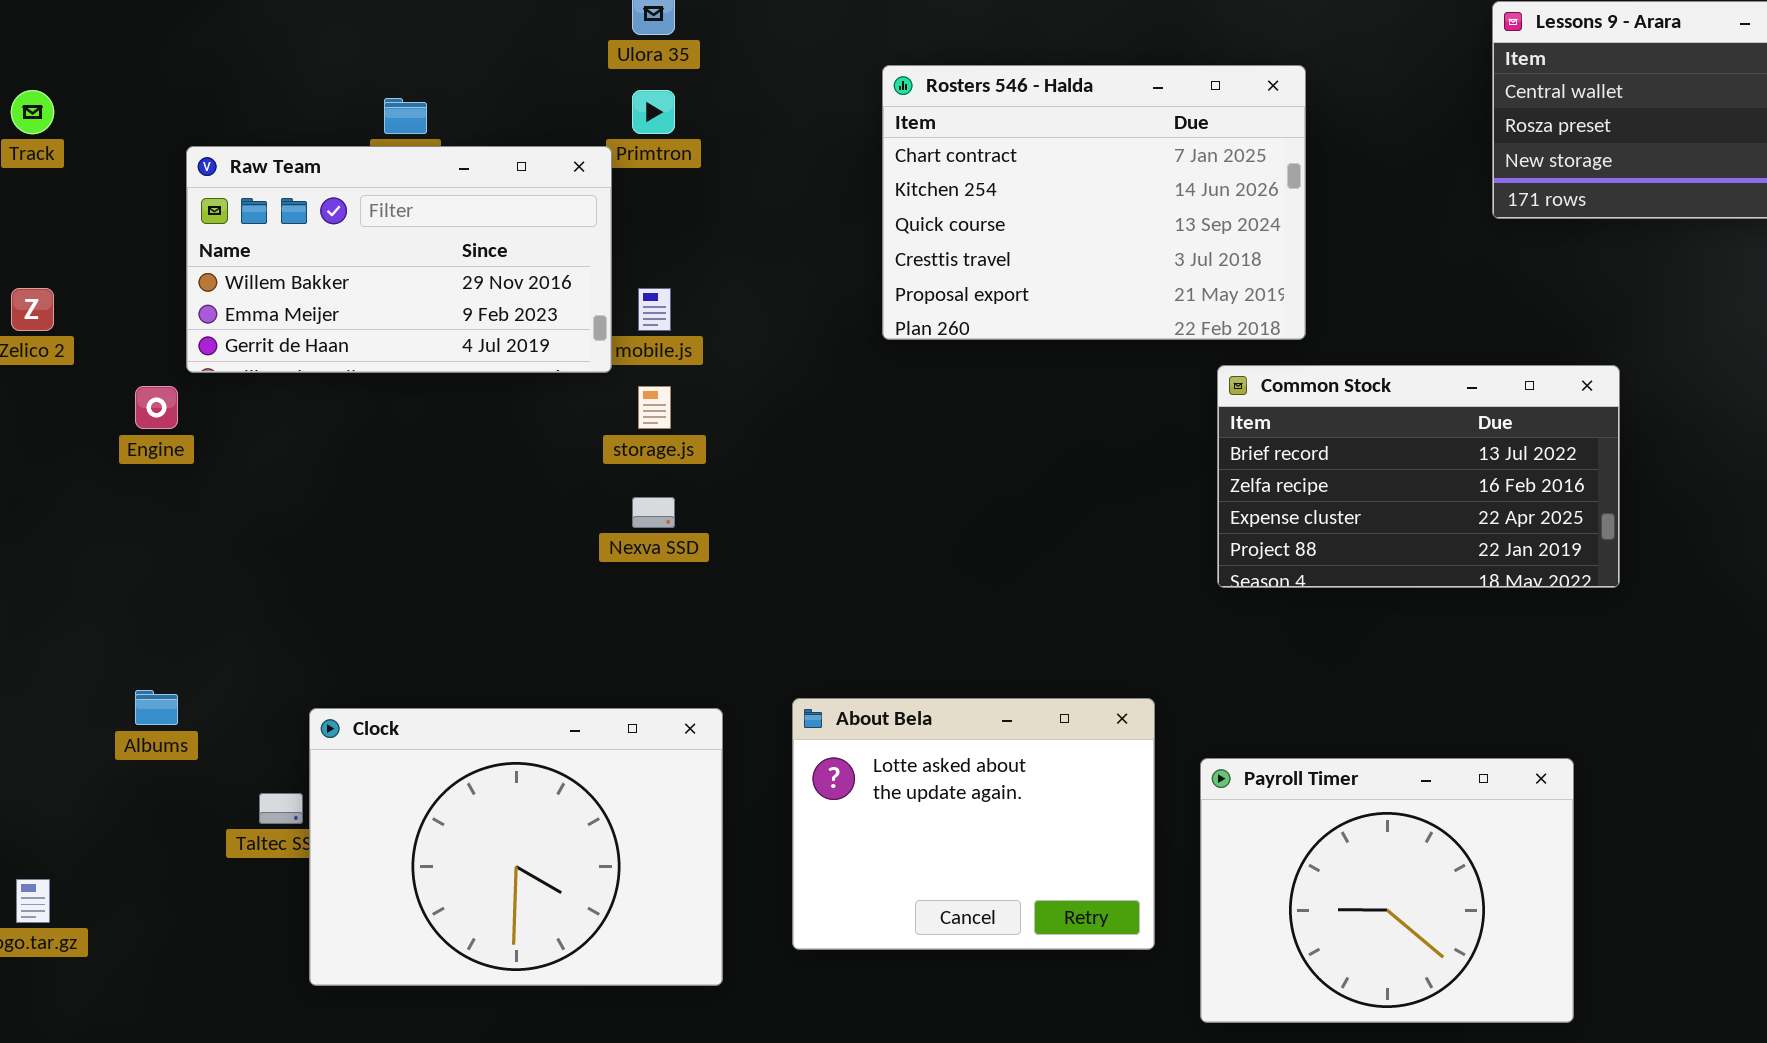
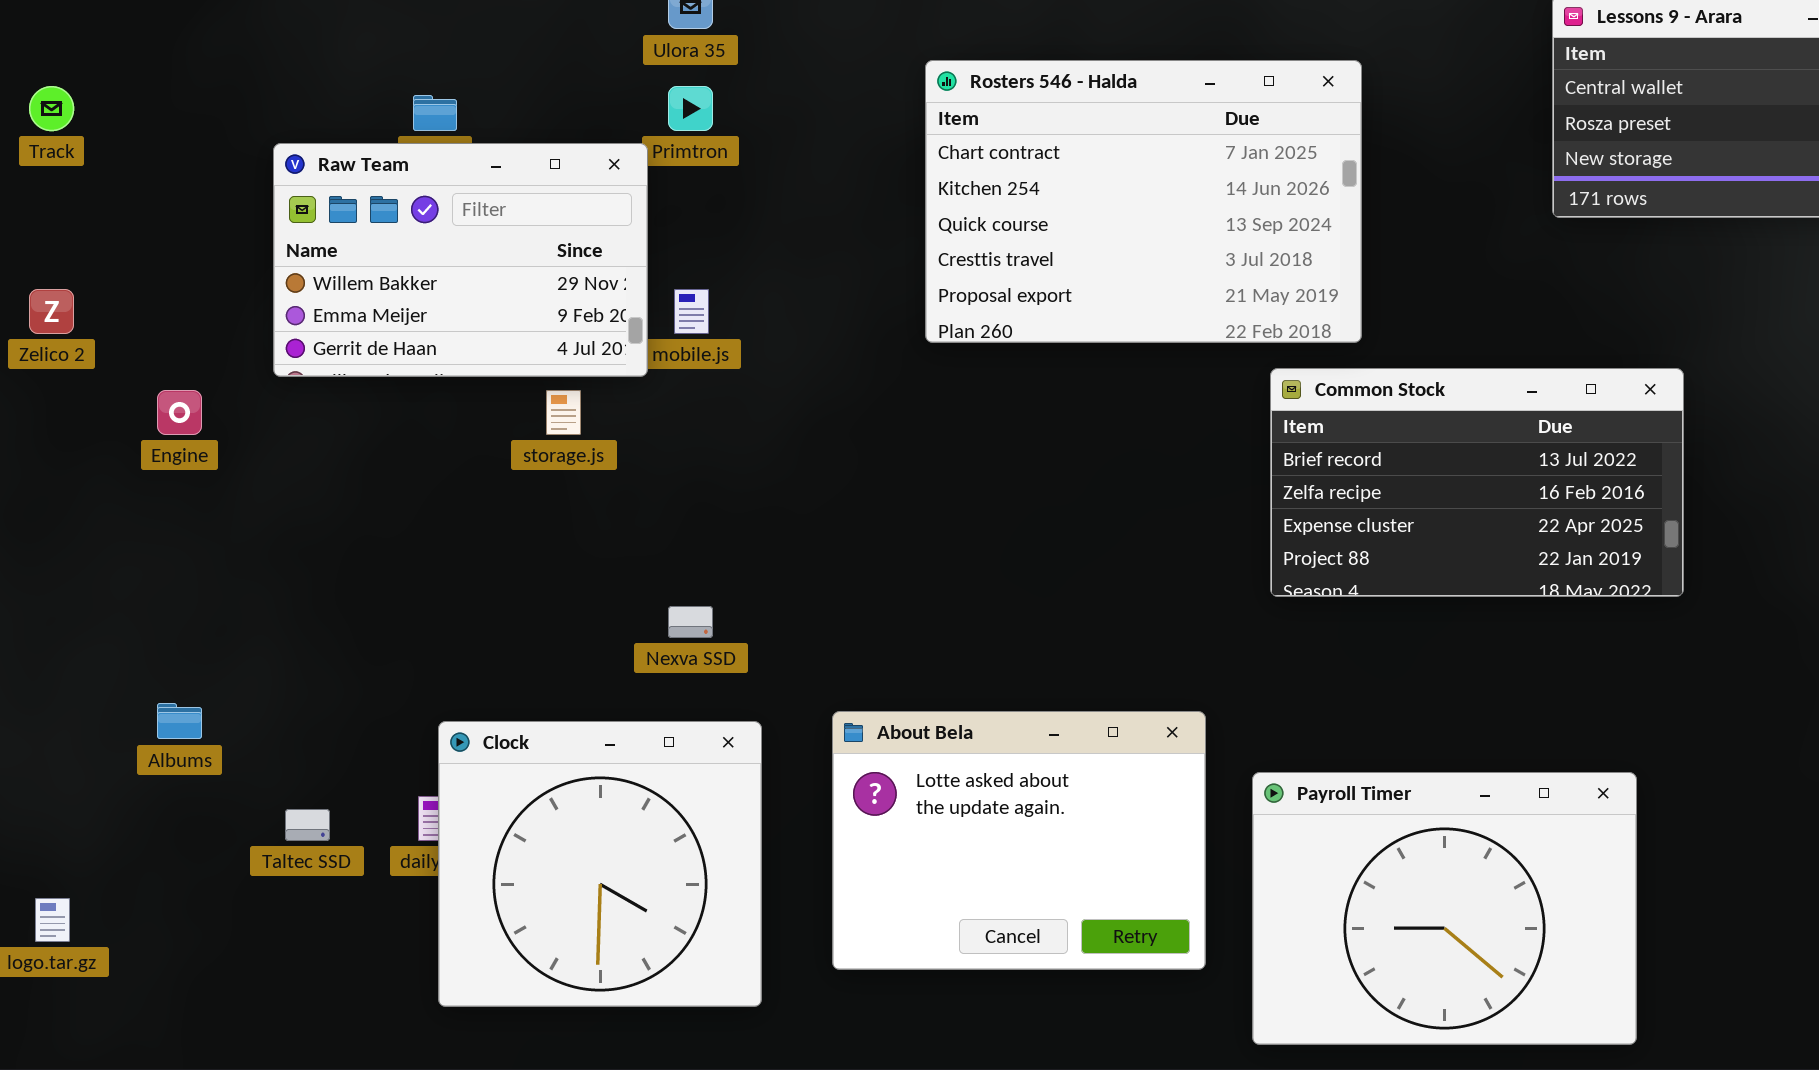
Raw Team: [186,146,612,373] -> [273,143,648,377], resized
storage.js: [638,386,671,429] -> [546,390,581,435], moved
Nexva SSD: [632,497,675,528] -> [668,606,713,638], moved
Clock: [309,708,723,986] -> [438,721,762,1007], resized

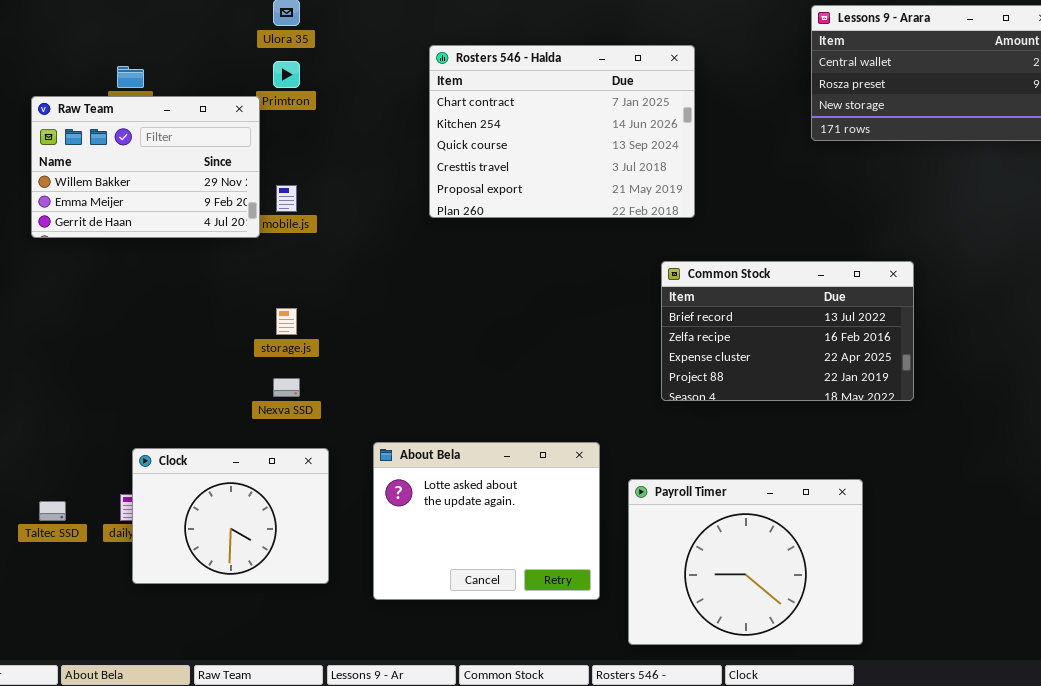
Common Stock: [1270,368,1684,597] -> [661,261,914,401], moved
storage.js: [546,390,581,435] -> [276,308,297,335], moved
Clock: [438,721,762,1007] -> [132,448,329,584], resized

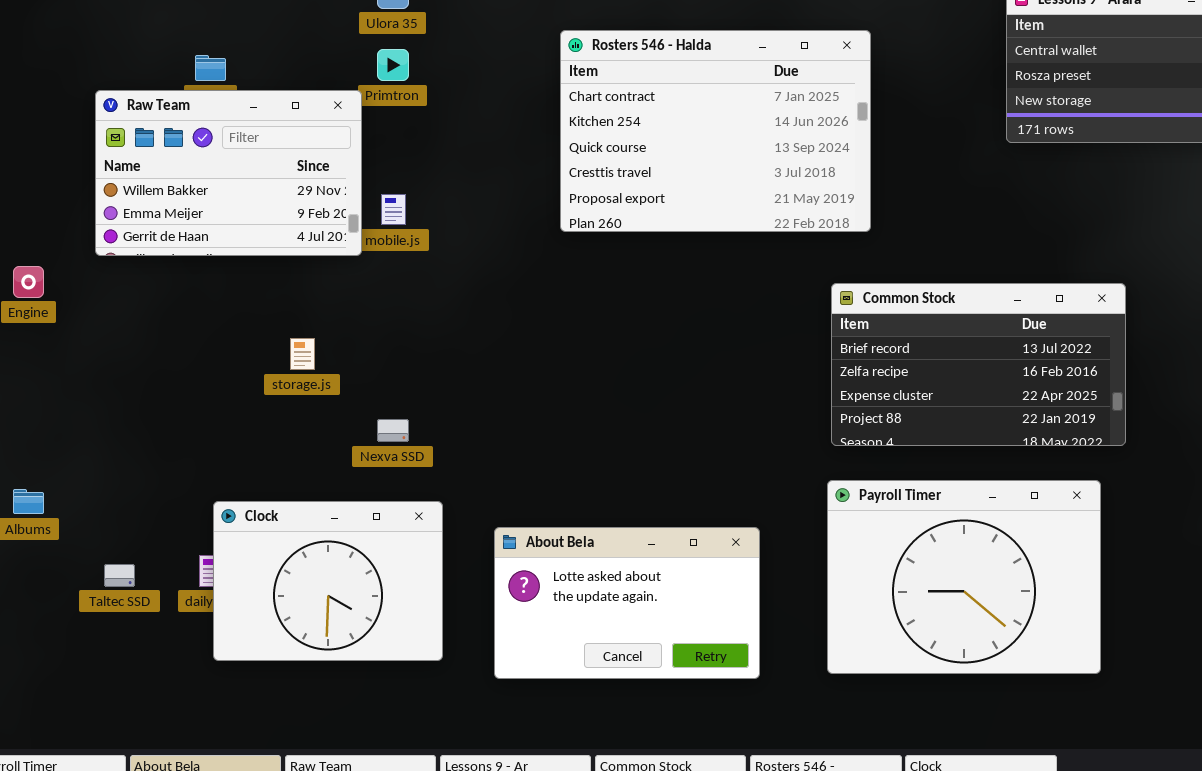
storage.js: [276,308,297,335] -> [290,338,315,370], moved
About Bela: [373,442,600,600] -> [494,527,760,679], resized
Payroll Timer: [628,479,863,645] -> [827,480,1101,674], moved

